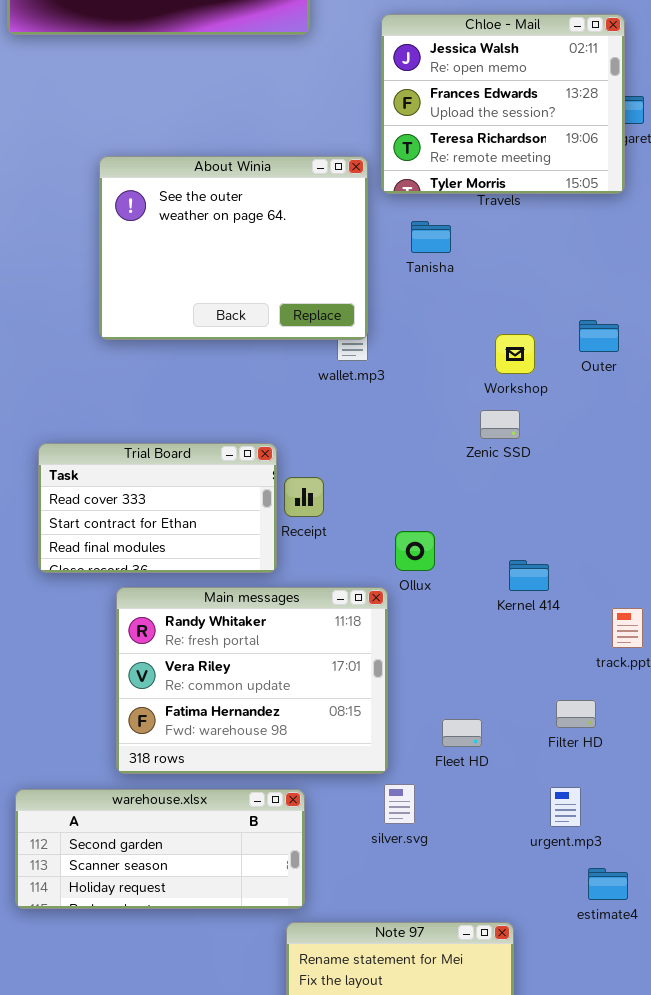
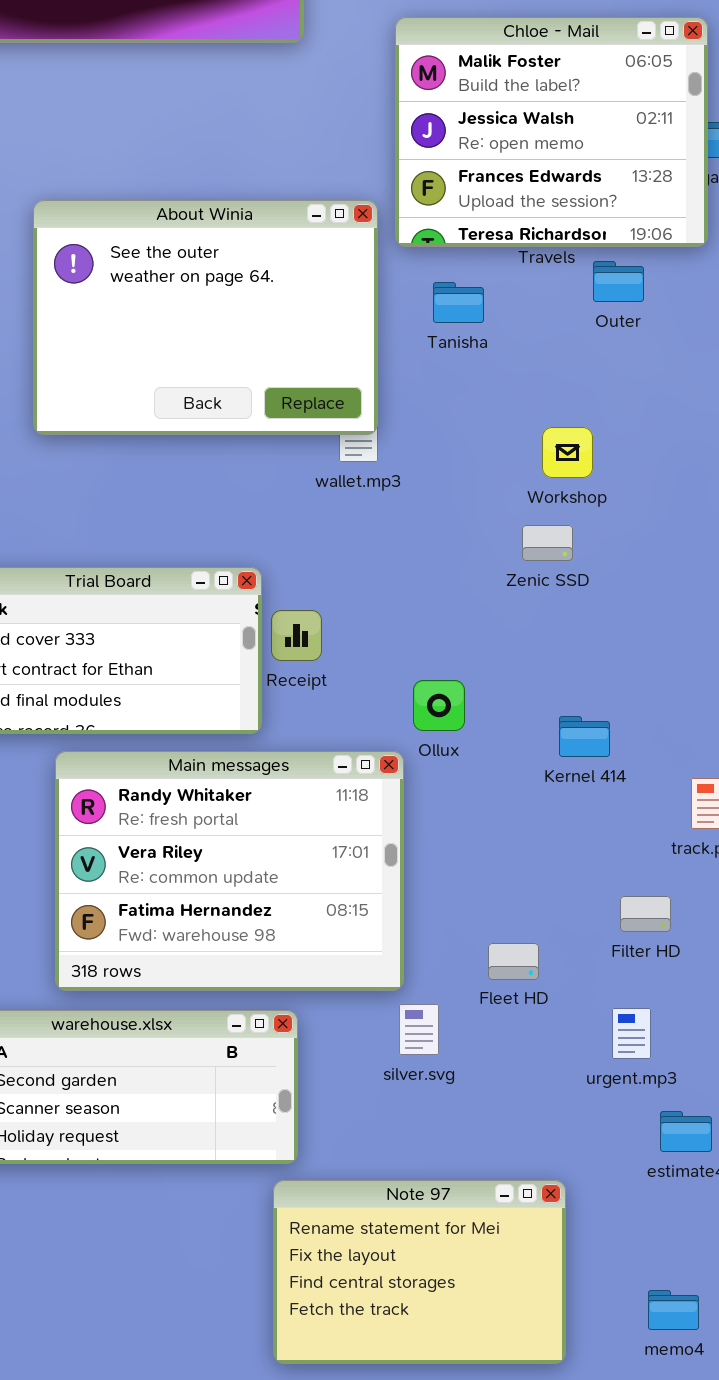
Chloe - Mail: [381,14,625,194] -> [395,17,708,247], scrolled up 1 row
Outer: [579,320,619,352] -> [593,261,644,302], moved
Fleet HD: [442,719,482,747] -> [488,943,539,980], moved

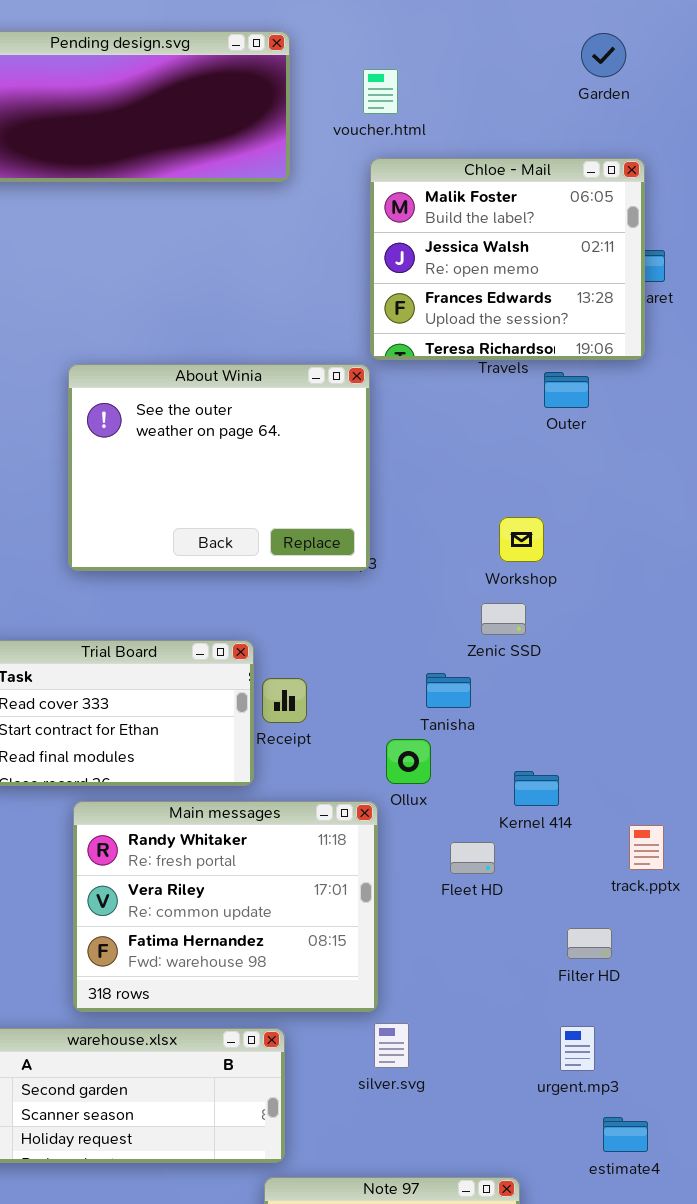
About Winia: [33,200,378,435] -> [68,364,370,571], moved
Tanisha: [433,282,484,323] -> [426,673,471,708], moved
Fleet HD: [488,943,539,980] -> [450,842,495,874], moved

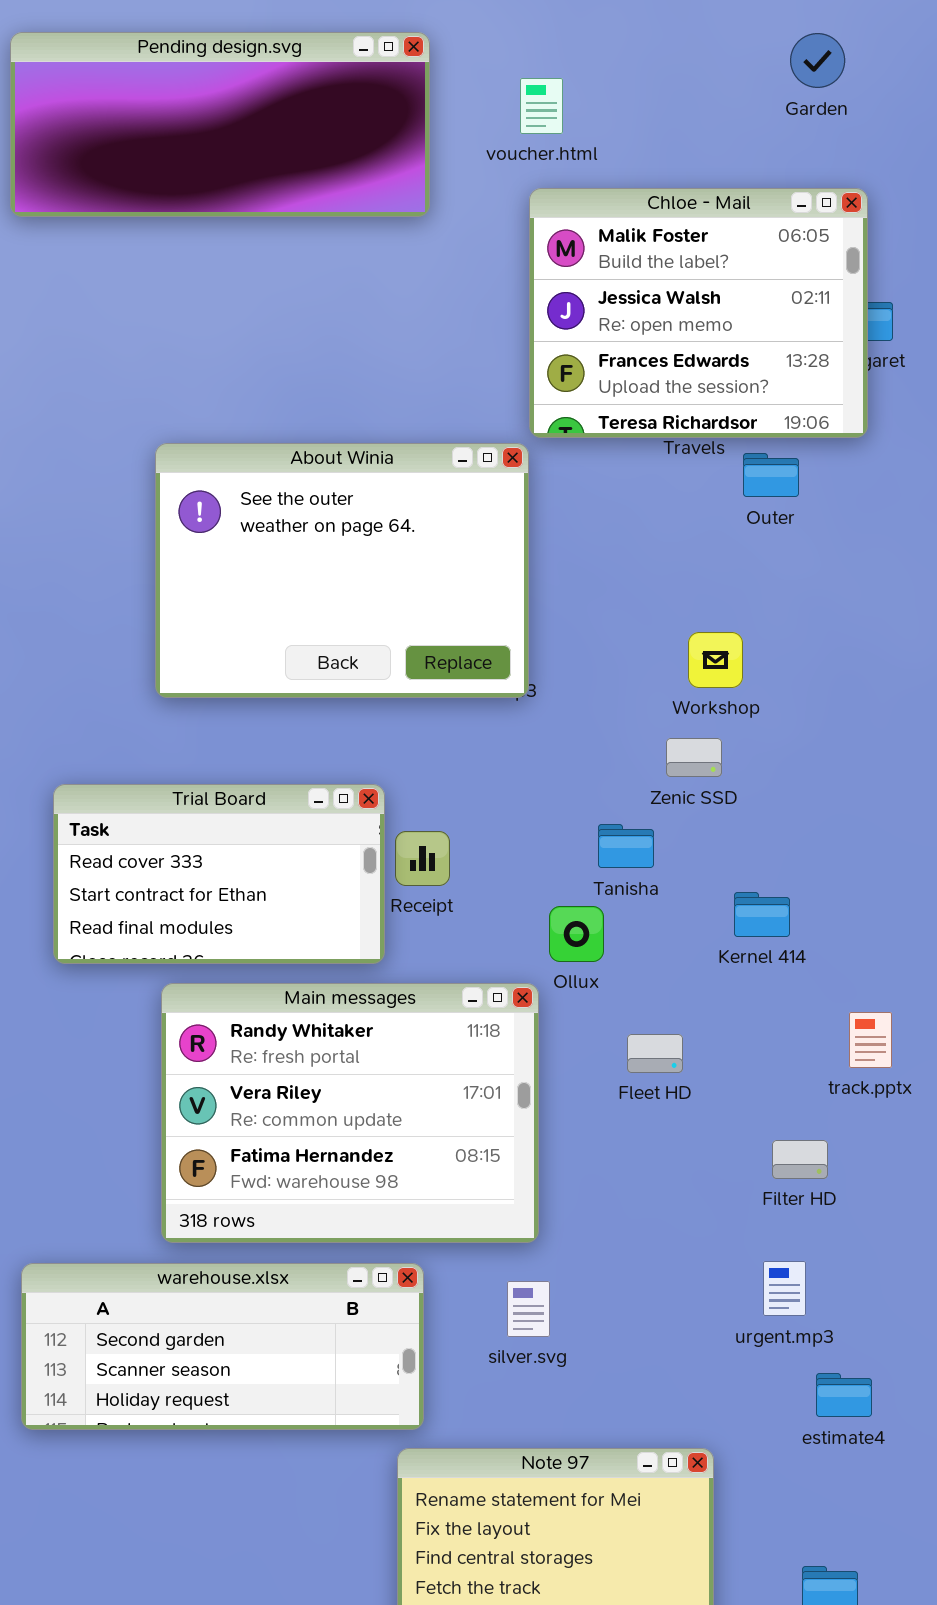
Kernel 414: [514,771,559,806] -> [734,892,790,937], moved
silver.svg: [374,1023,409,1068] -> [507,1281,550,1337], moved

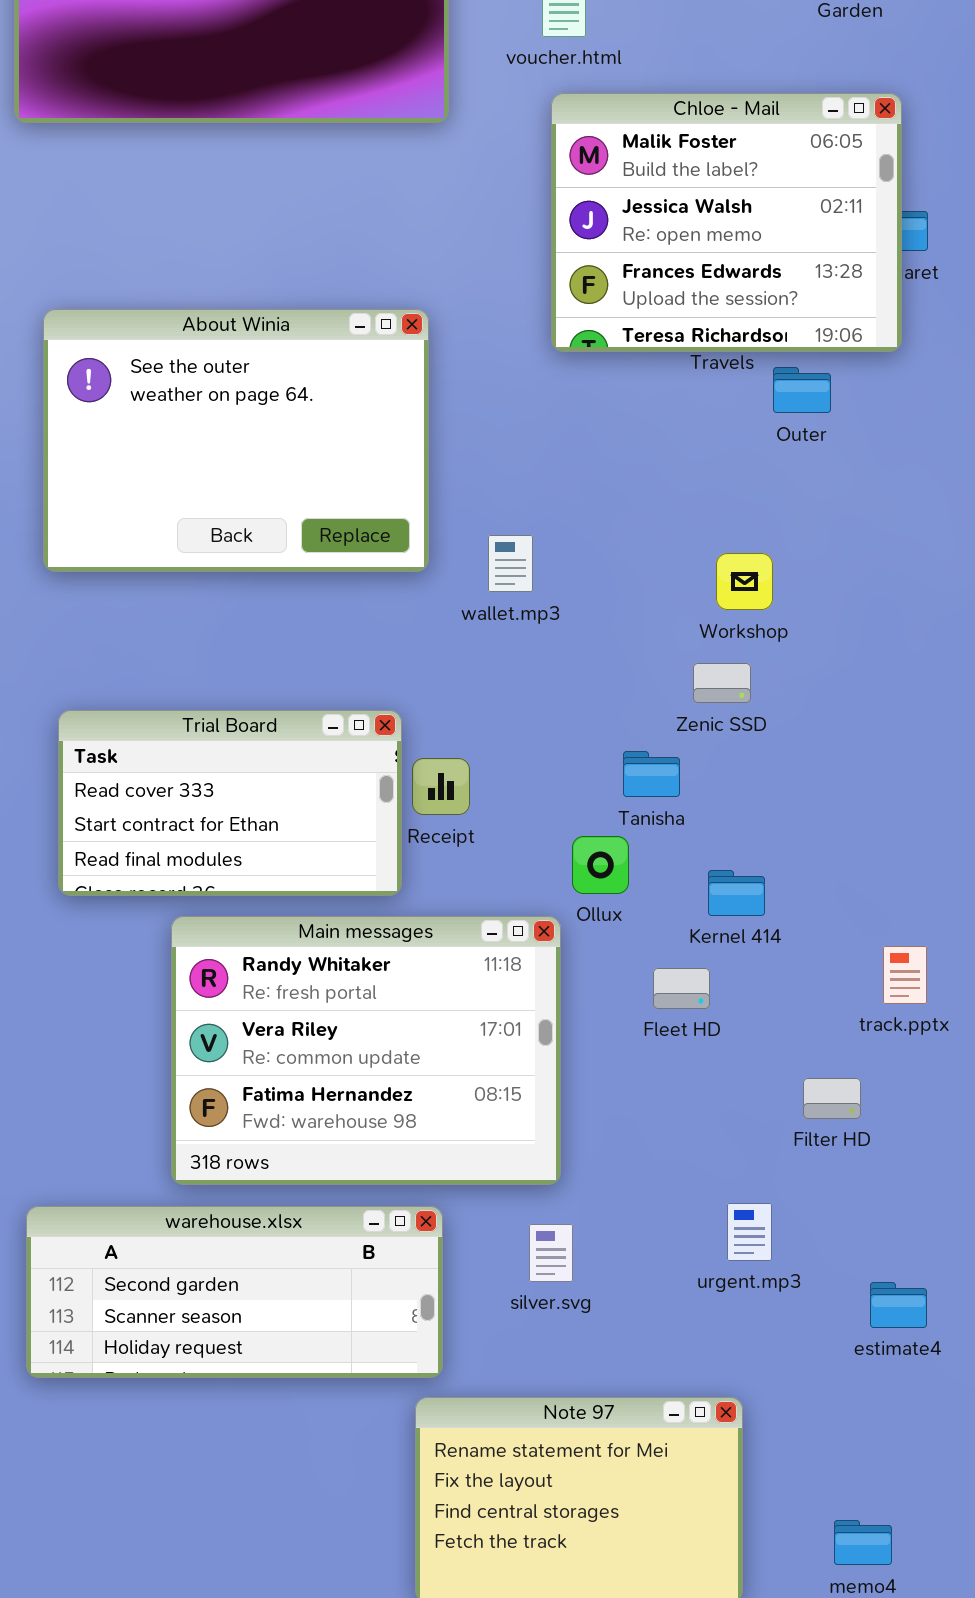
About Winia: [155,443,529,698] -> [43,309,429,572], moved
Kernel 414: [734,892,790,937] -> [708,870,765,916], moved
urgent.mp3: [763,1261,806,1316] -> [727,1203,772,1261], moved
estimate4: [816,1373,872,1417] -> [870,1282,927,1328], moved

